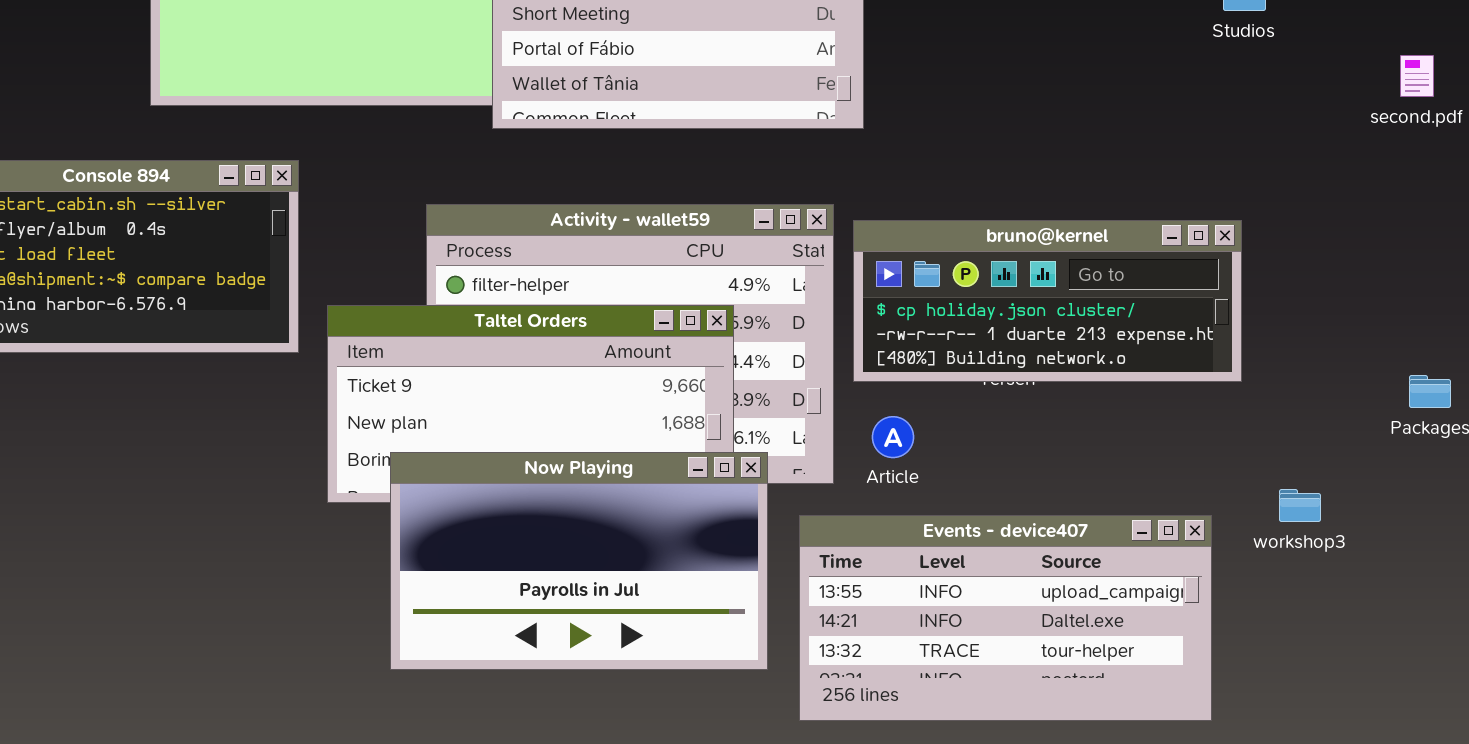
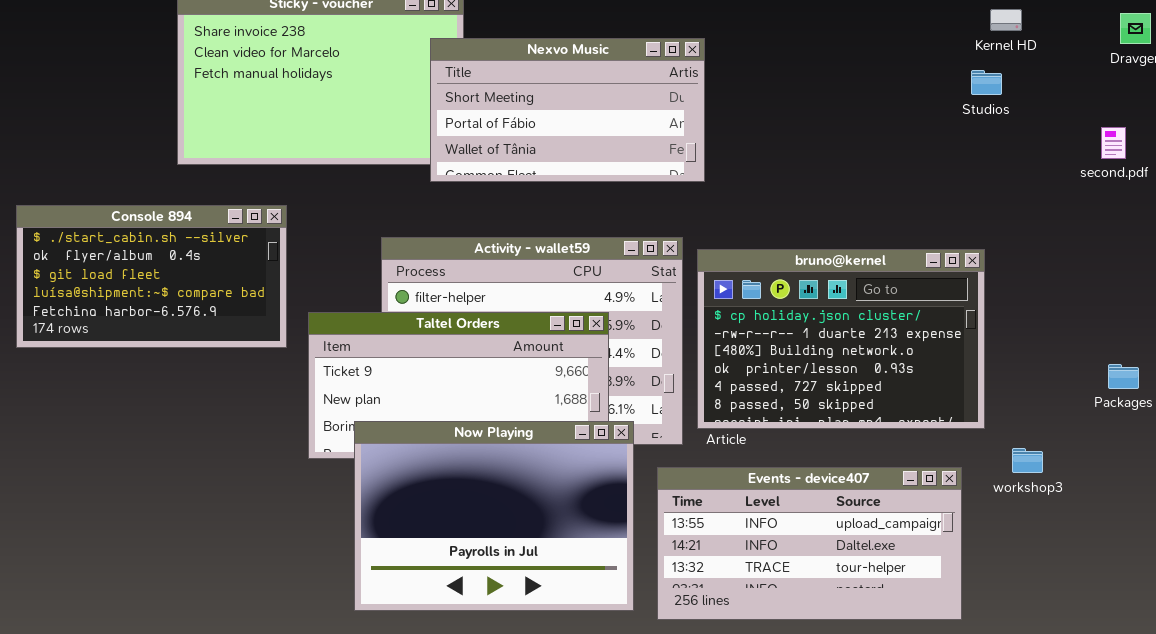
bruno@kernel: [853,220,1242,382] -> [697,249,985,429], resized
Now Playing: [390,452,768,670] -> [354,421,634,611], resized

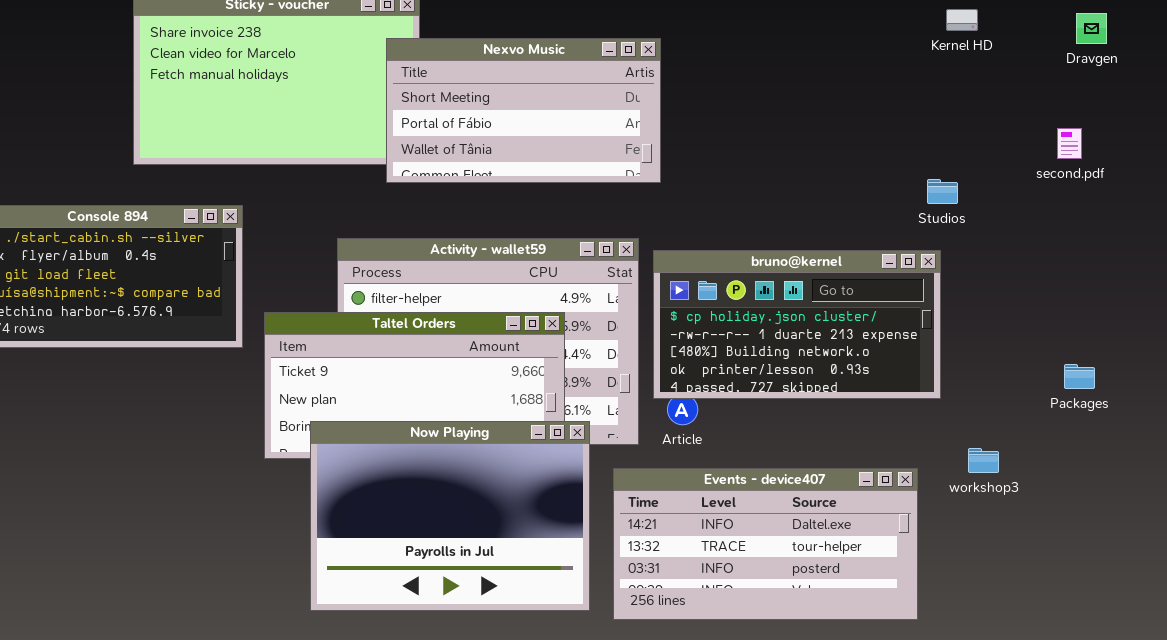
Studios: [971,70,1002,95] -> [927,179,958,204], moved
bruno@kernel: [697,249,985,429] -> [653,250,941,399], resized
Events - device407: [657,467,962,620] -> [613,468,918,620], scrolled down 1 row

